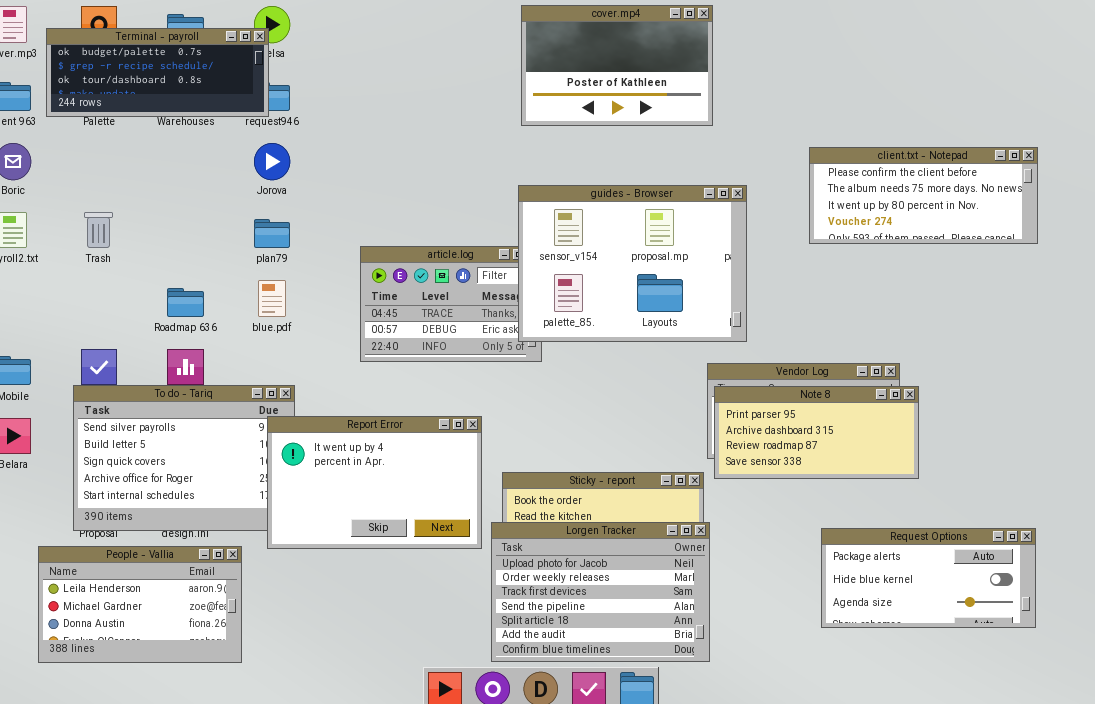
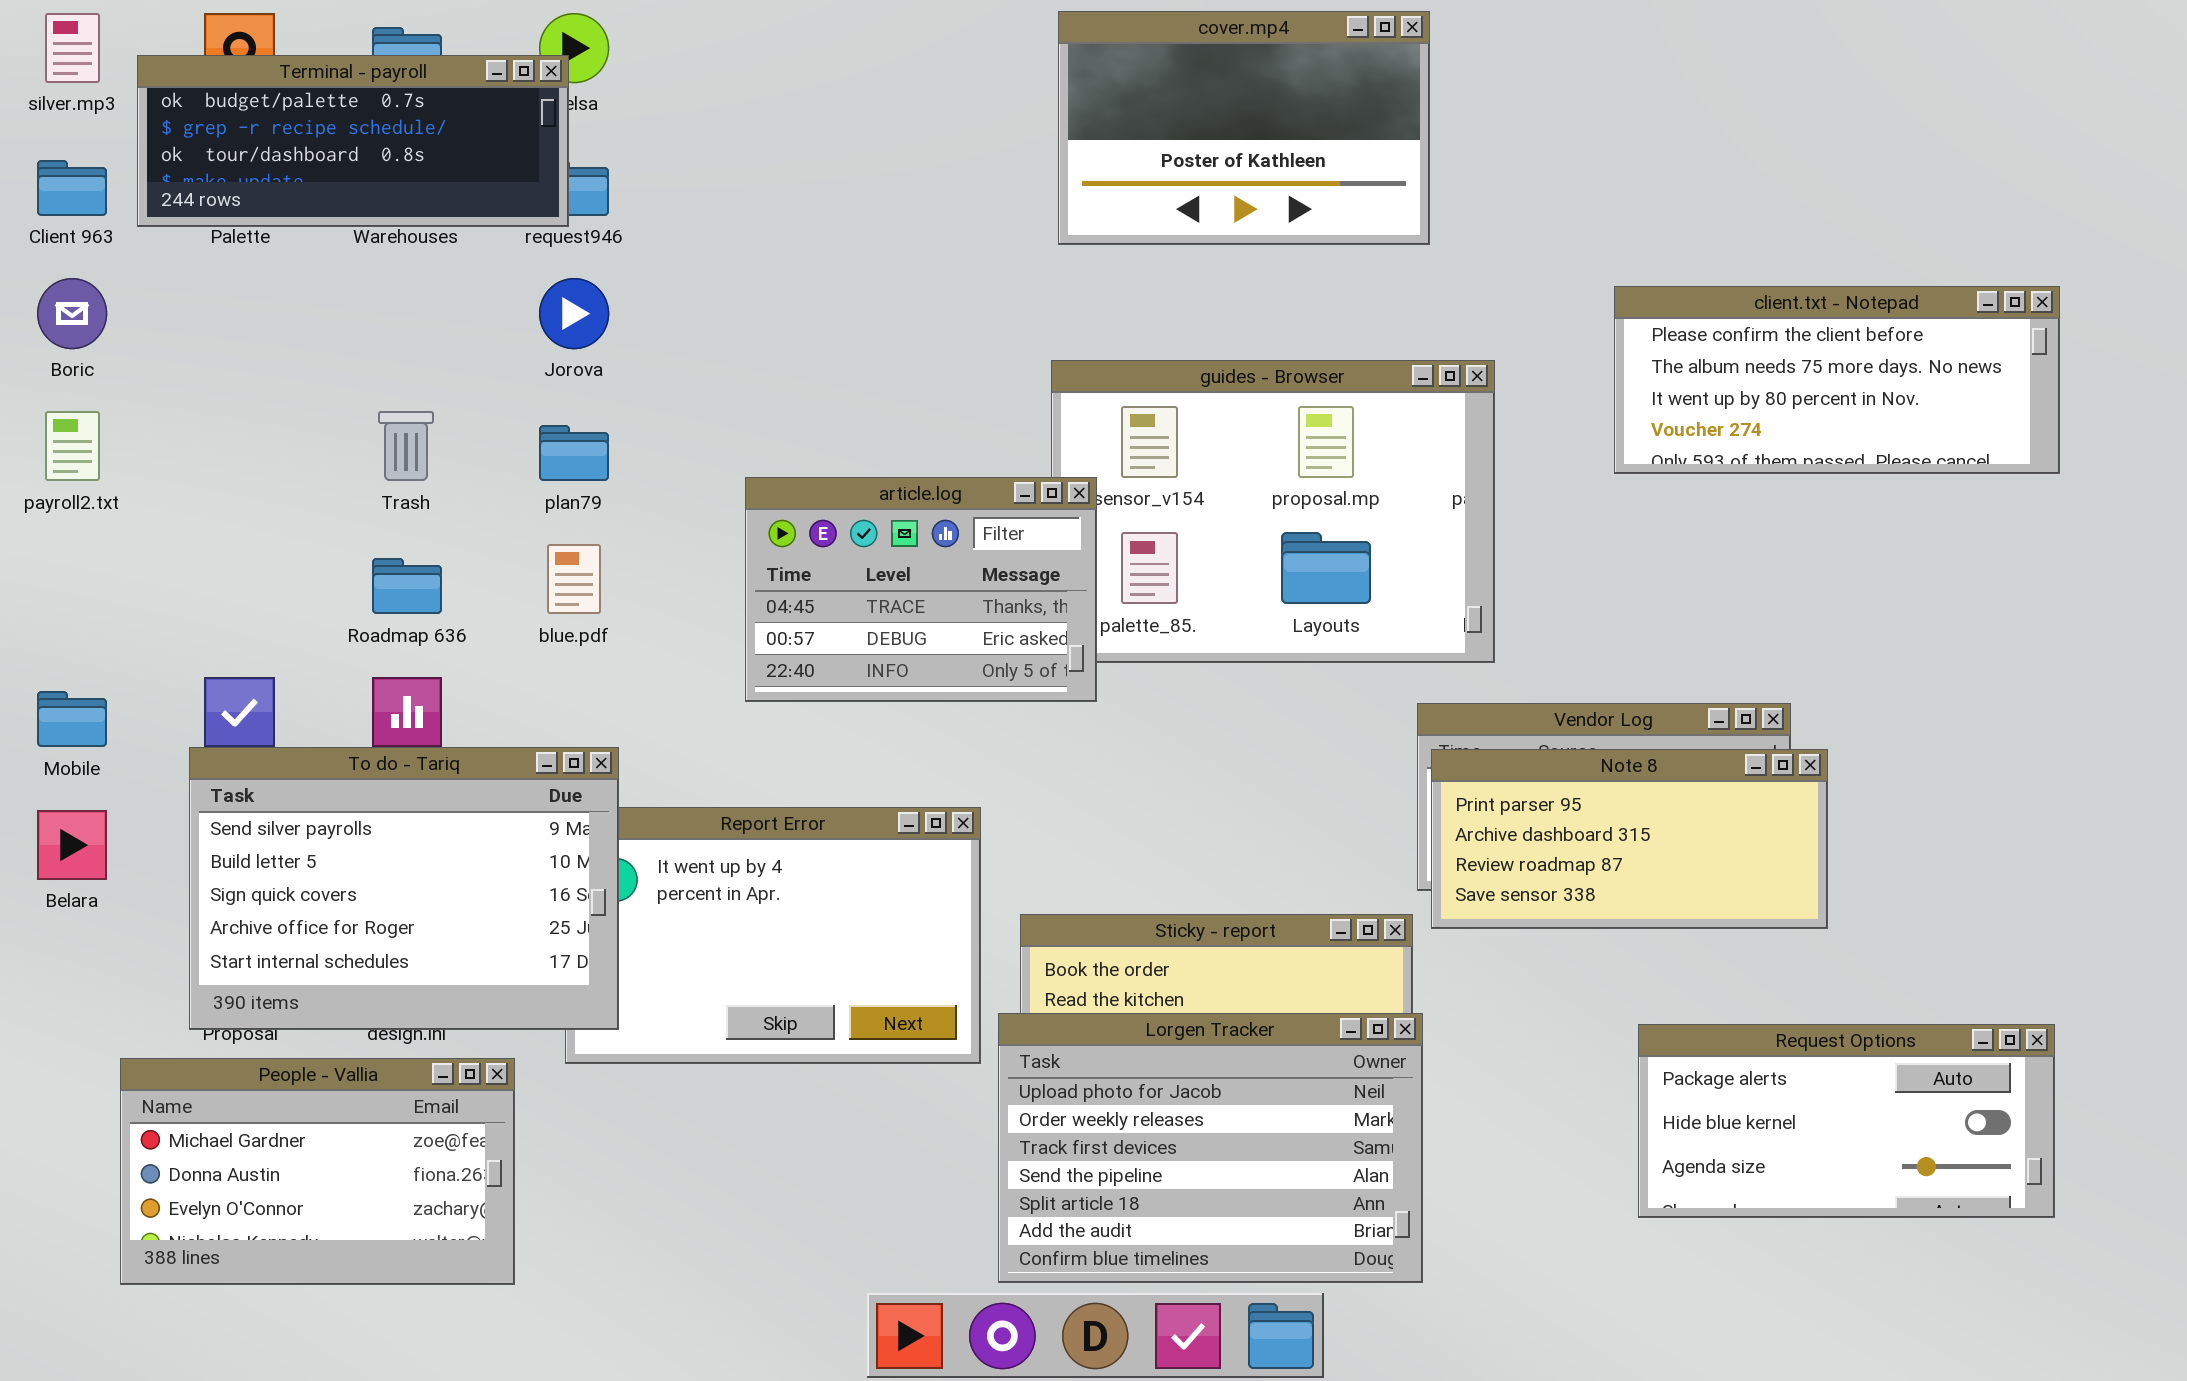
Trash: [84,212,113,248] -> [378,411,434,481], moved
article.log: [360,246,542,362] -> [745,477,1097,702], raised
To do - Tariq: [73,385,295,531] -> [189,747,619,1030], raised
People - Vallia: [38,546,242,663] -> [120,1058,515,1285], scrolled down 1 row

